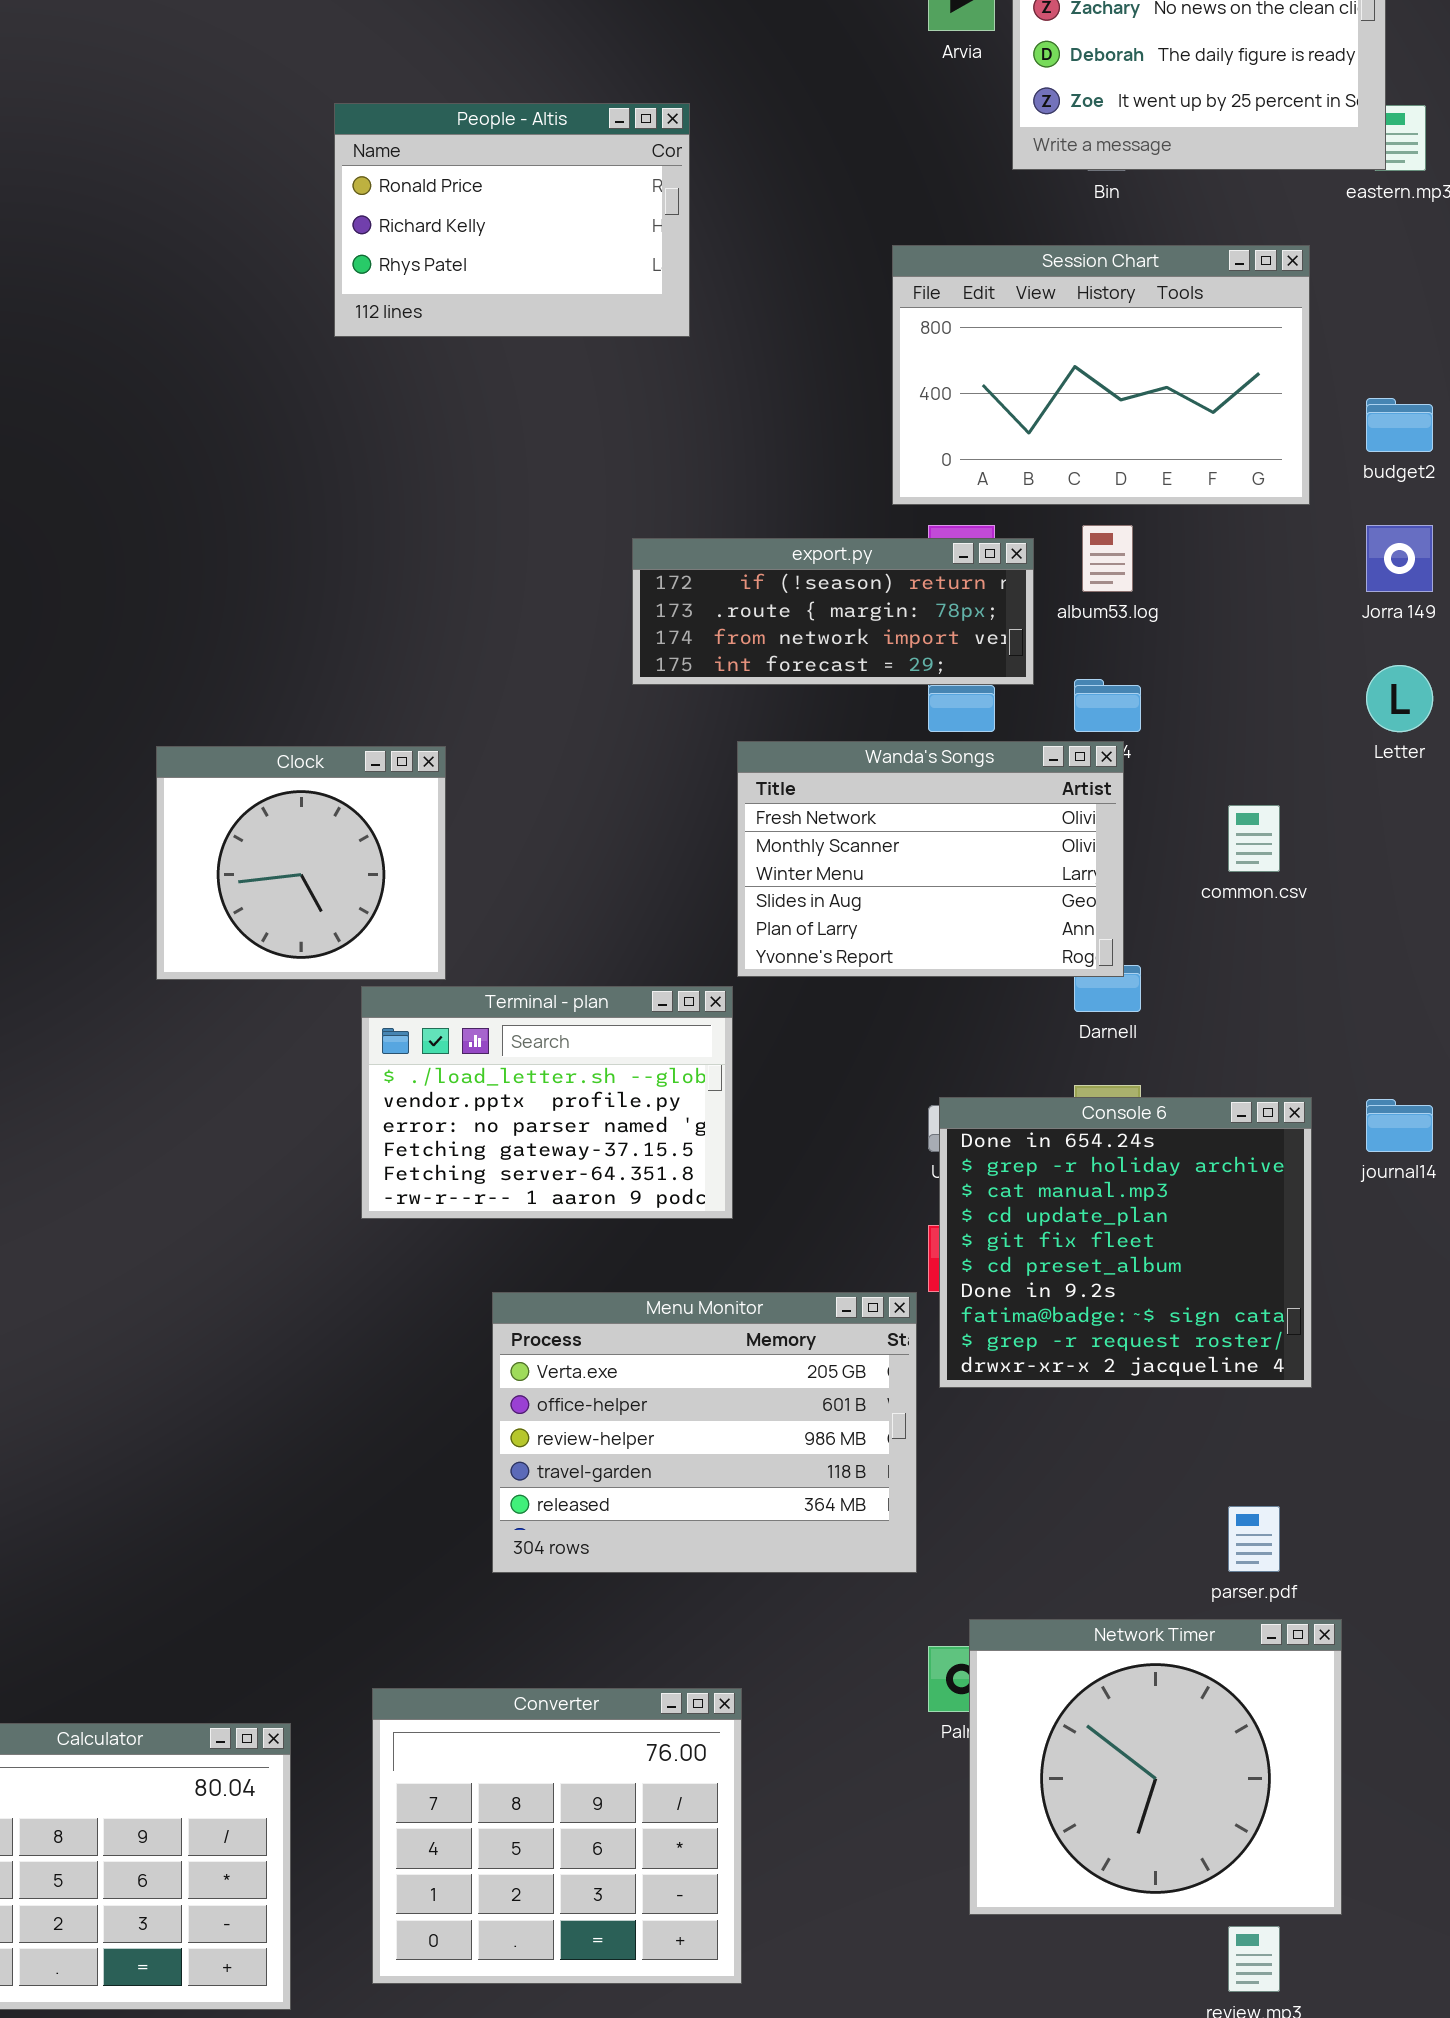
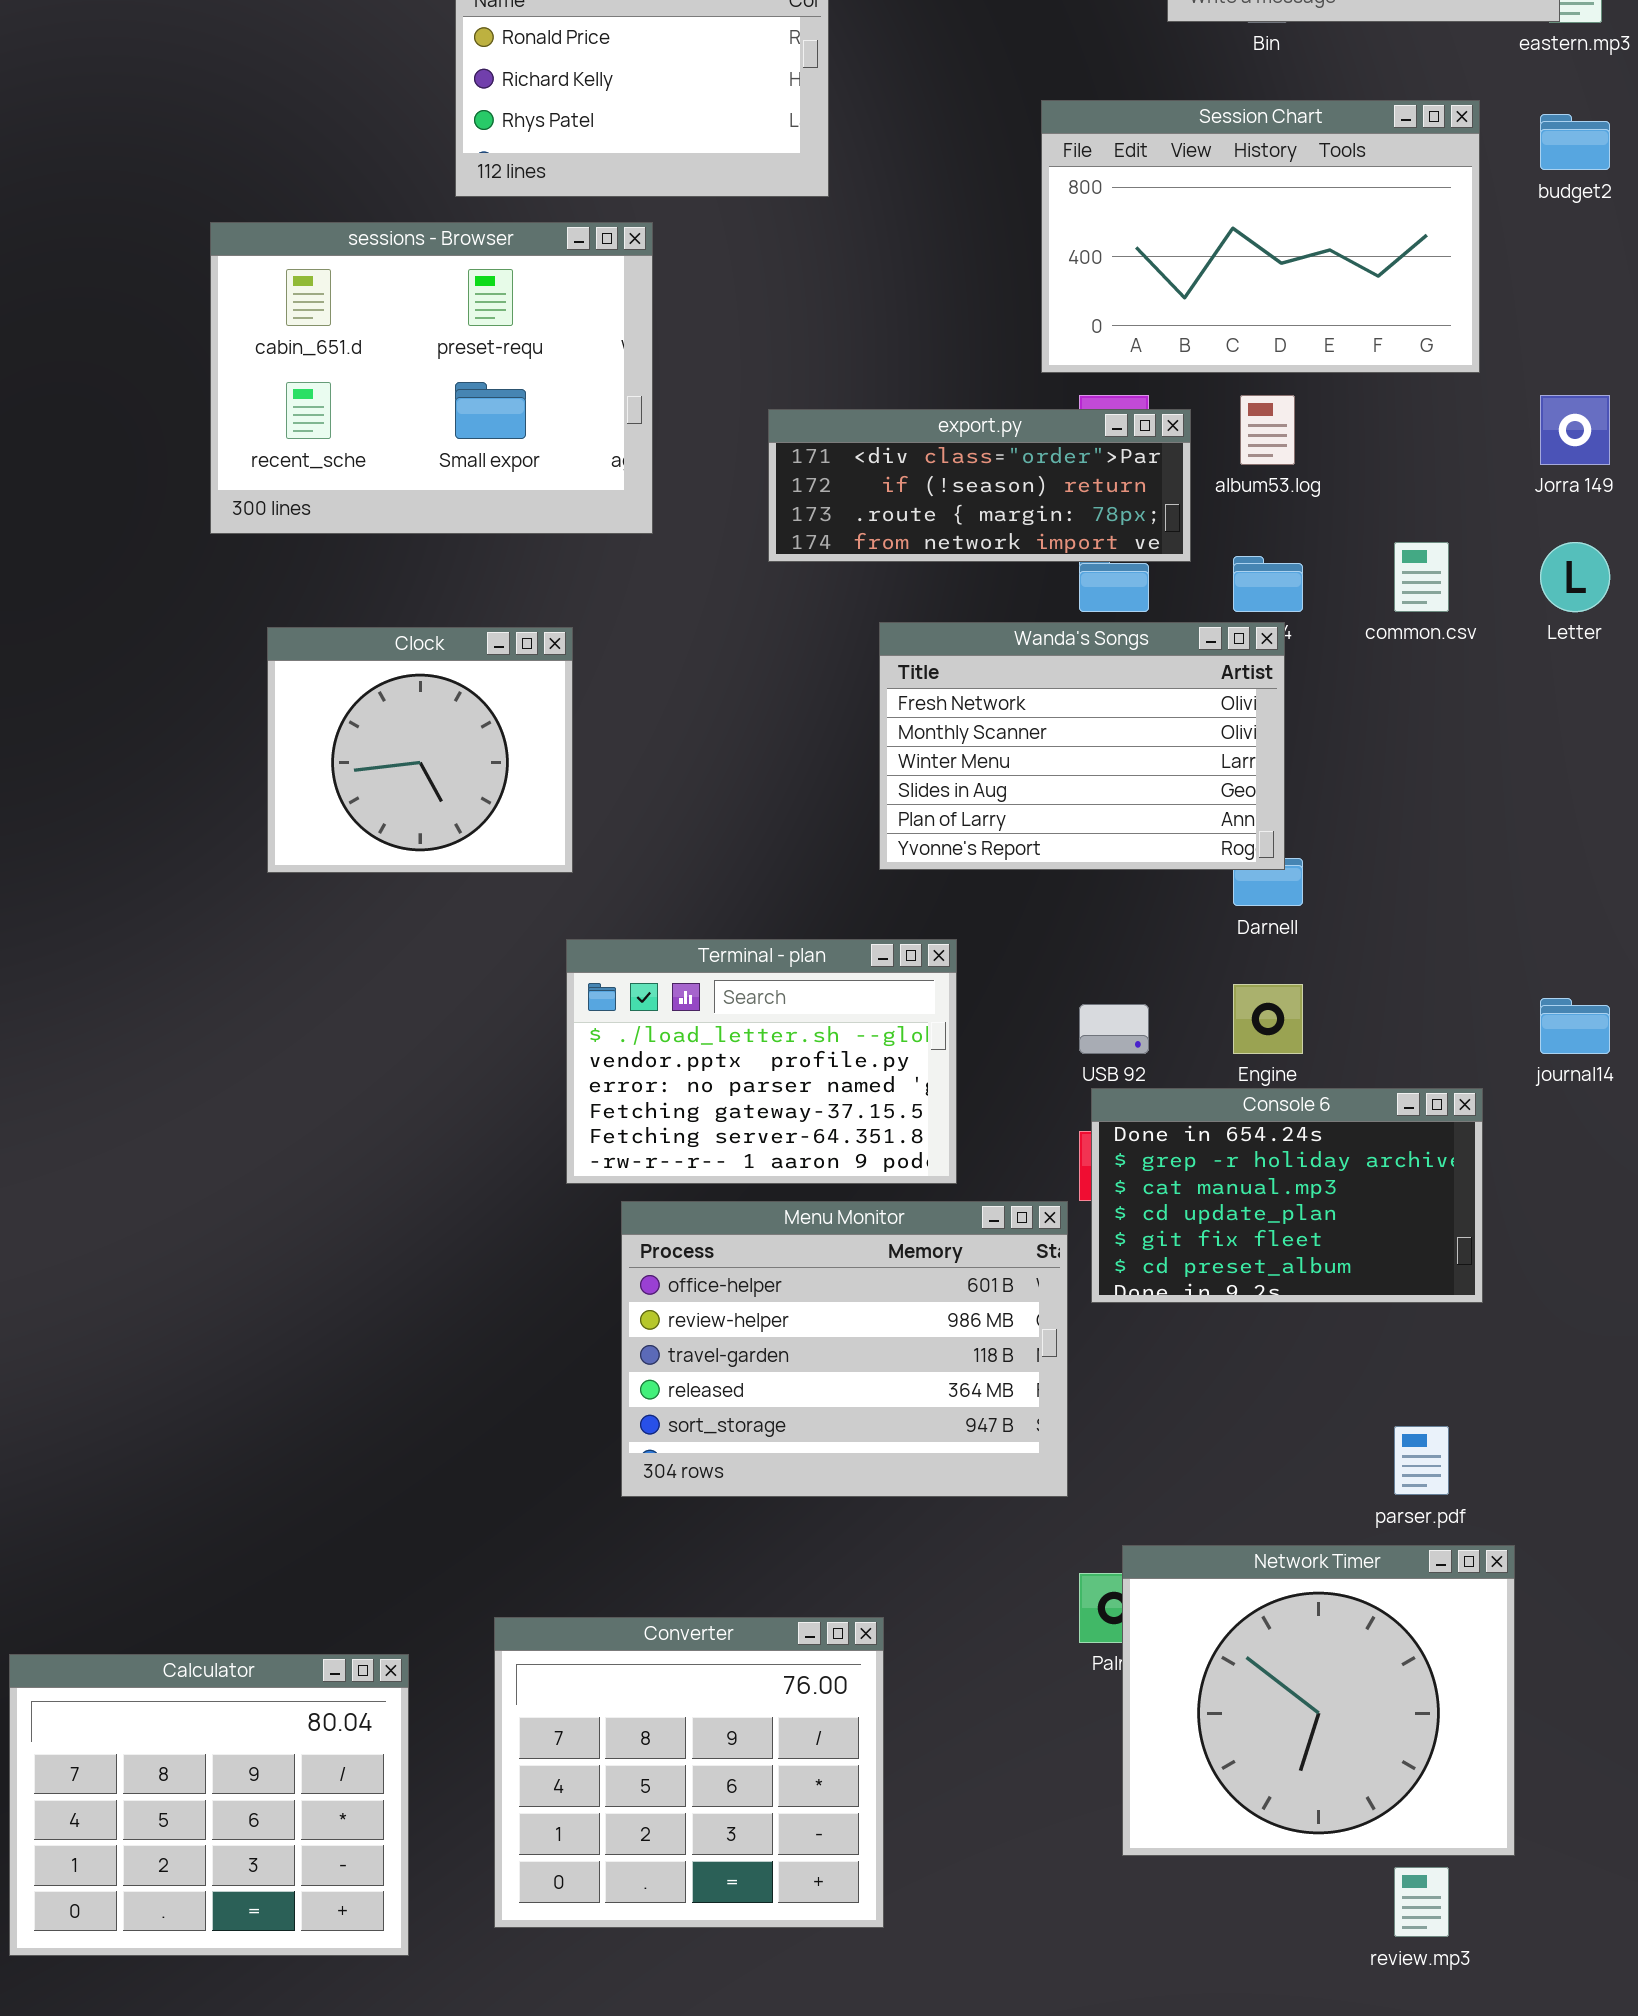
sessions - Browser: none -> [210,222,653,534], opened
budget2: [1366,398,1433,452] -> [1540,114,1610,170], moved
export.py: [632,538,1034,685] -> [768,409,1191,562], scrolled up 1 row
common.csv: [1228,805,1280,872] -> [1394,542,1449,612], moved
Terminal - plan: [361,986,733,1219] -> [566,939,957,1184], moved
Console 6: [939,1097,1312,1388] -> [1091,1088,1483,1303], resized
Menu Monitor: [492,1292,917,1573] -> [621,1201,1068,1497], scrolled down 1 row

